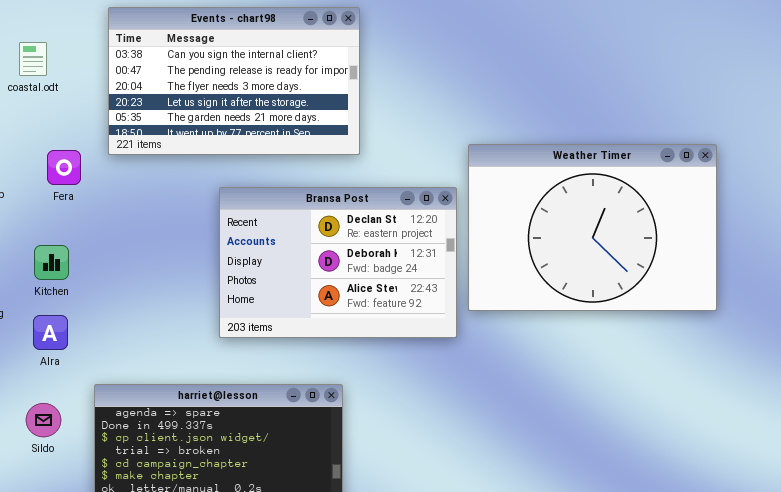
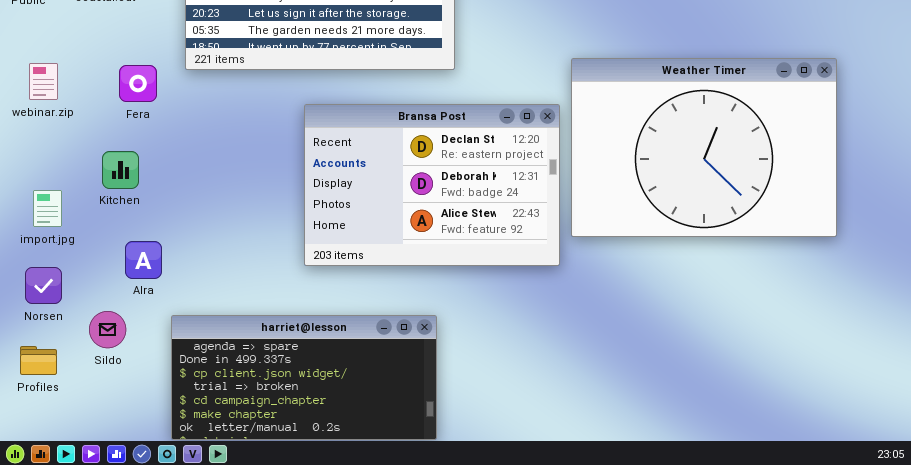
Kitchen: [34,245,69,280] -> [102,151,139,189], moved
Alra: [33,315,68,350] -> [125,241,162,279], moved
Sildo: [26,403,61,437] -> [89,311,126,348], moved

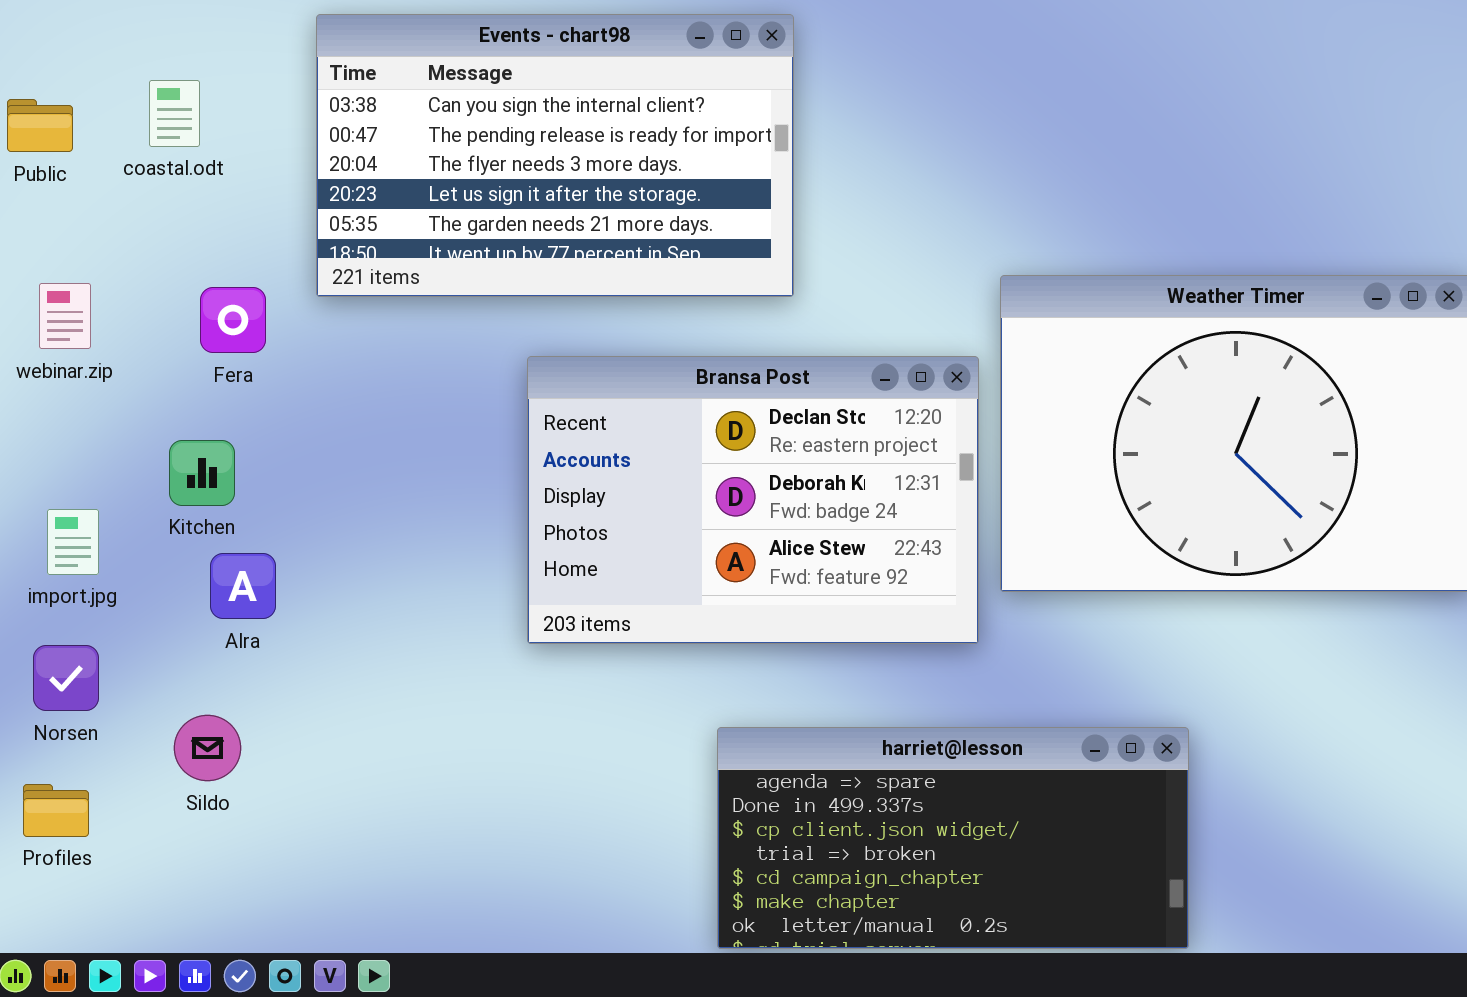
Alra: [125,241,162,279] -> [210,553,276,619], moved
Sildo: [89,311,126,348] -> [174,715,241,781], moved
harriet@lesson: [171,315,437,440] -> [717,727,1189,949], moved

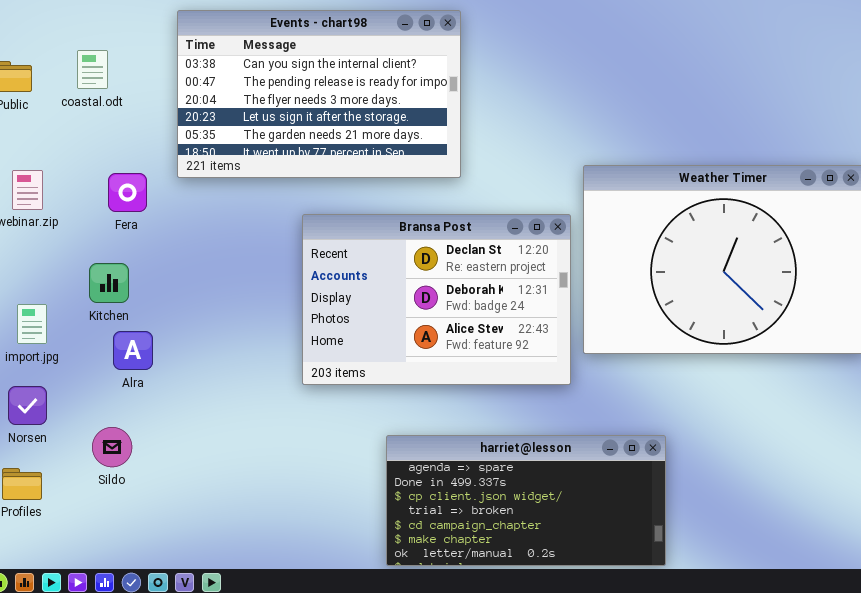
harriet@lesson: [717,727,1189,949] -> [386,435,666,566], moved

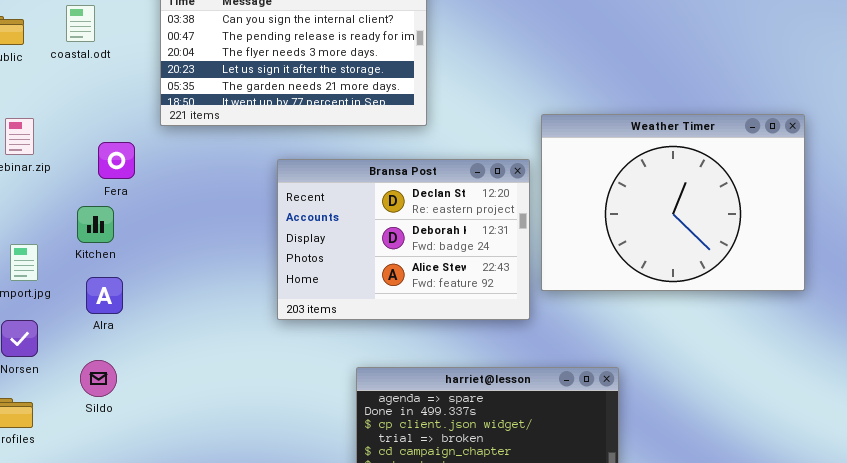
Fera: [108,173,147,212] -> [98,142,135,179], moved
Alra: [113,331,153,370] -> [86,277,123,314], moved

